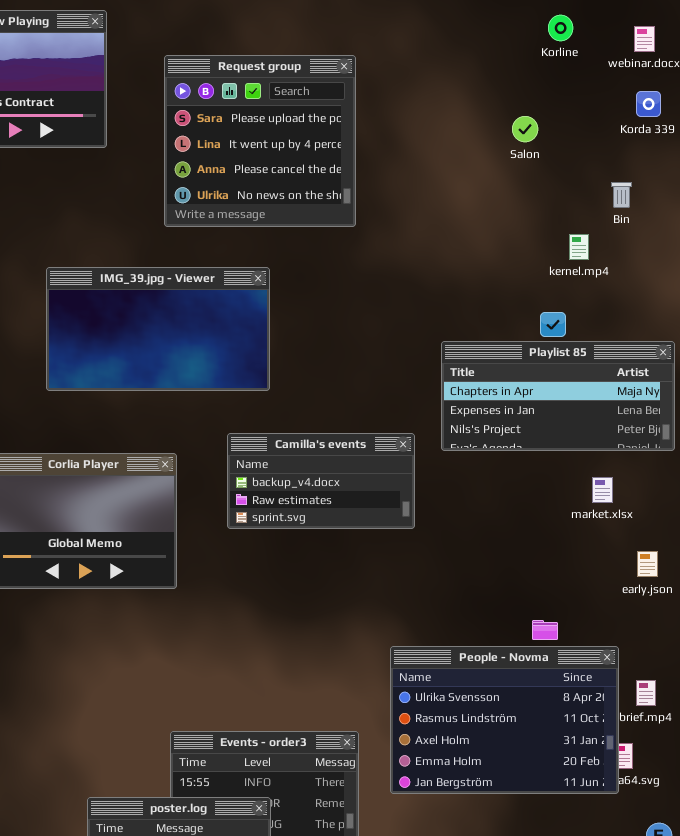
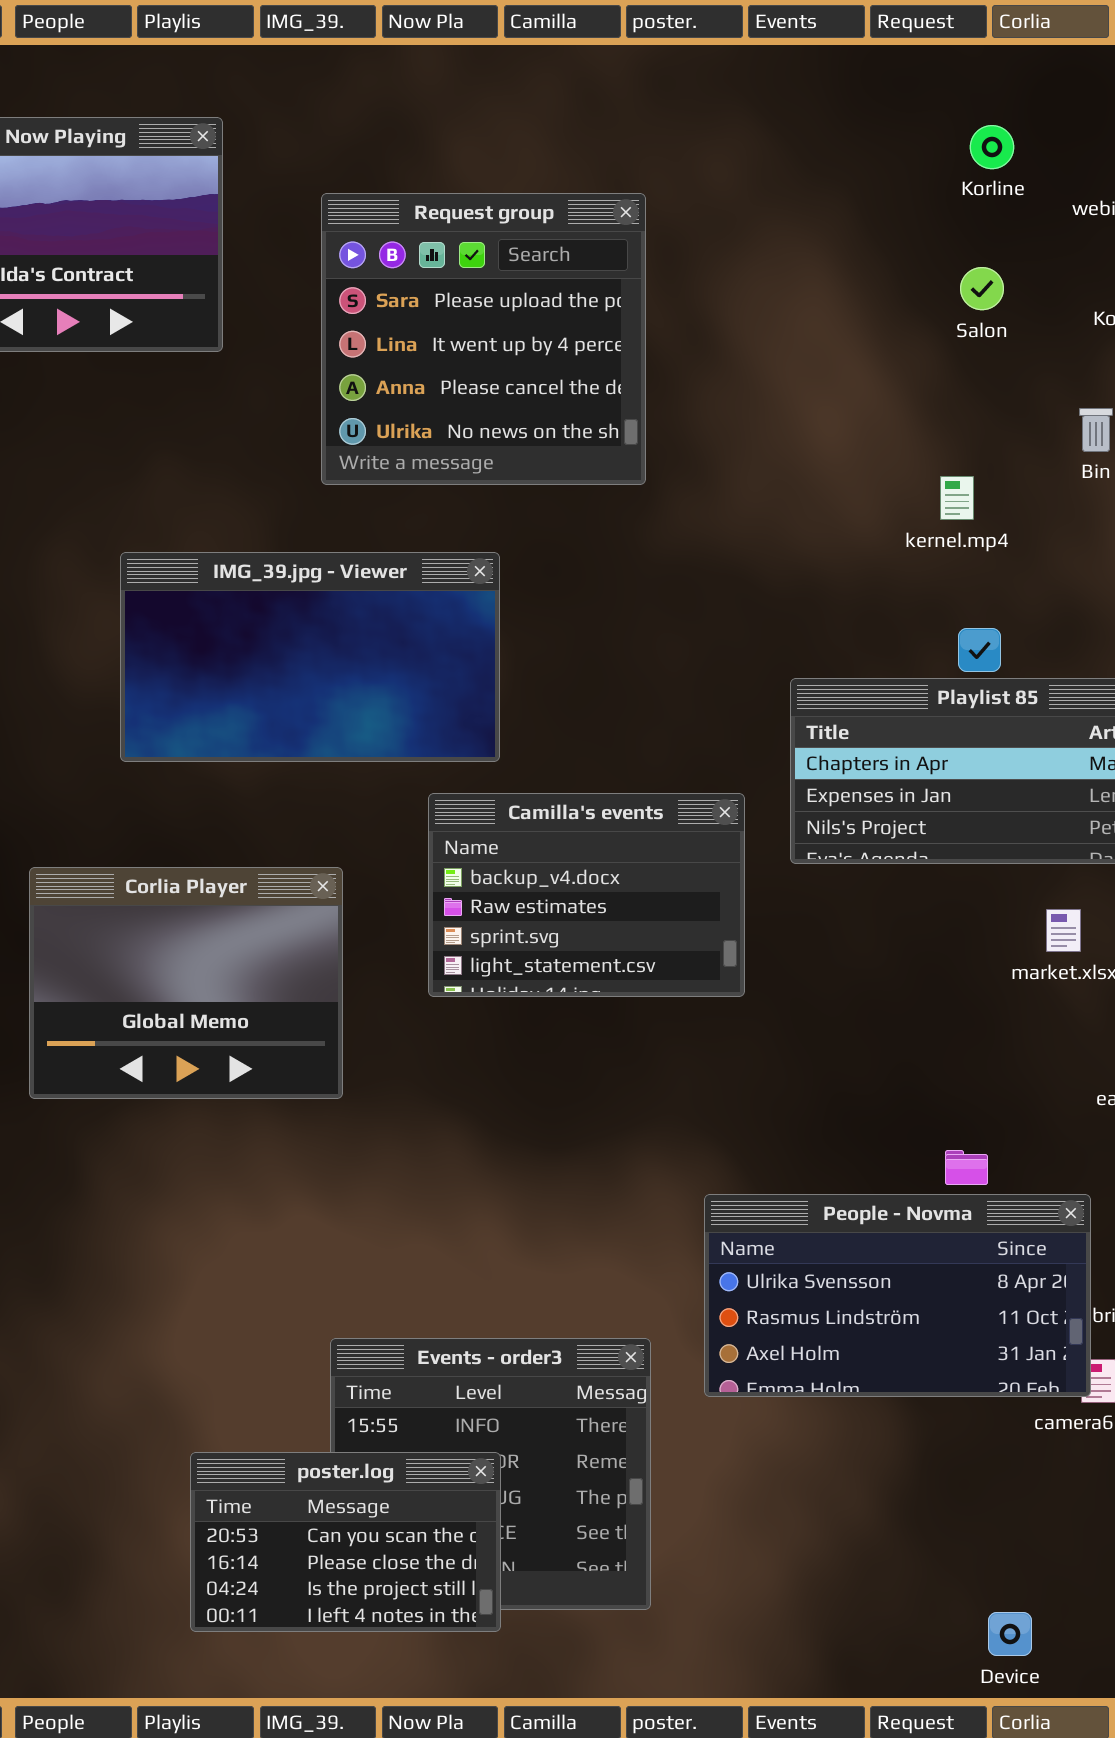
Salon: [512,116,538,142] -> [960,267,1004,310], moved
kernel.mp4: [569,234,589,260] -> [940,476,974,520], moved
Camilla's events: [227,433,415,529] -> [428,793,745,997], resized
People - Novma: [390,646,619,794] -> [704,1194,1091,1397], resized

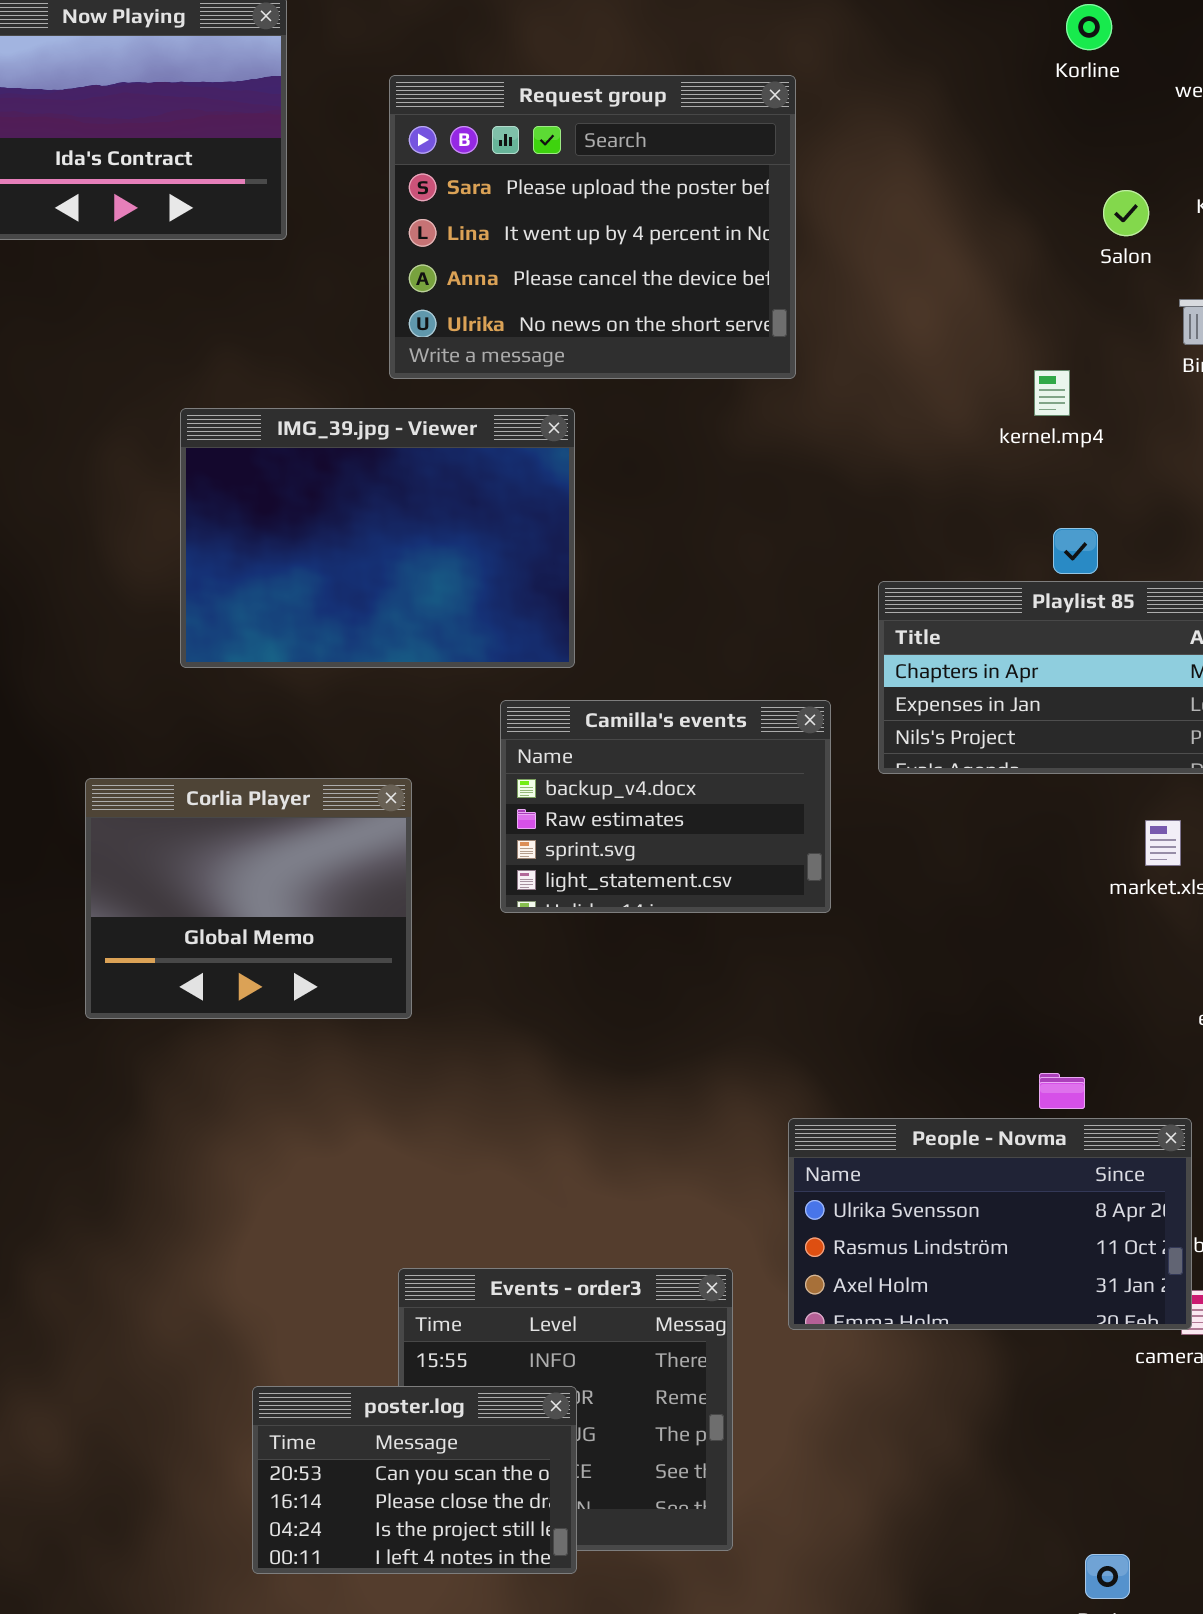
Request group: [321,193,646,485] -> [389,75,796,379], resized
Salon: [960,267,1004,310] -> [1103,190,1149,236], moved
IMG_39.jpg - Viewer: [120,552,500,762] -> [180,408,575,668], resized

